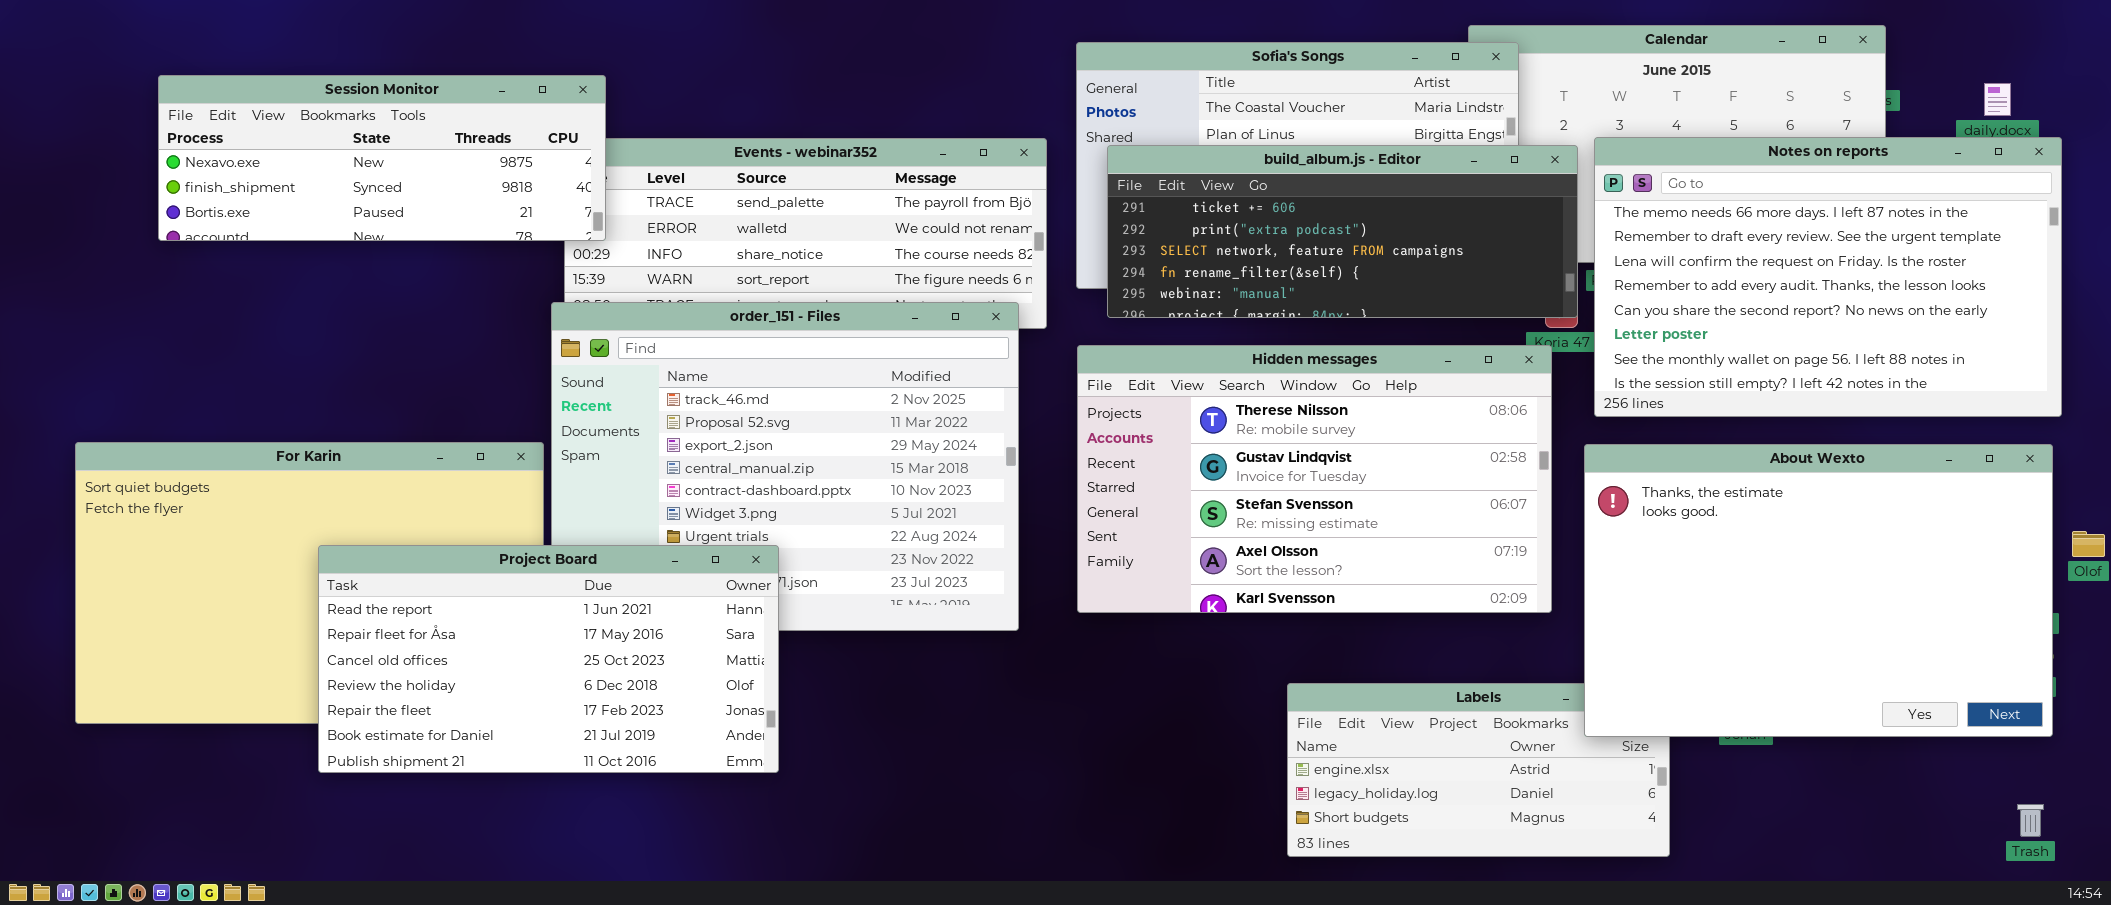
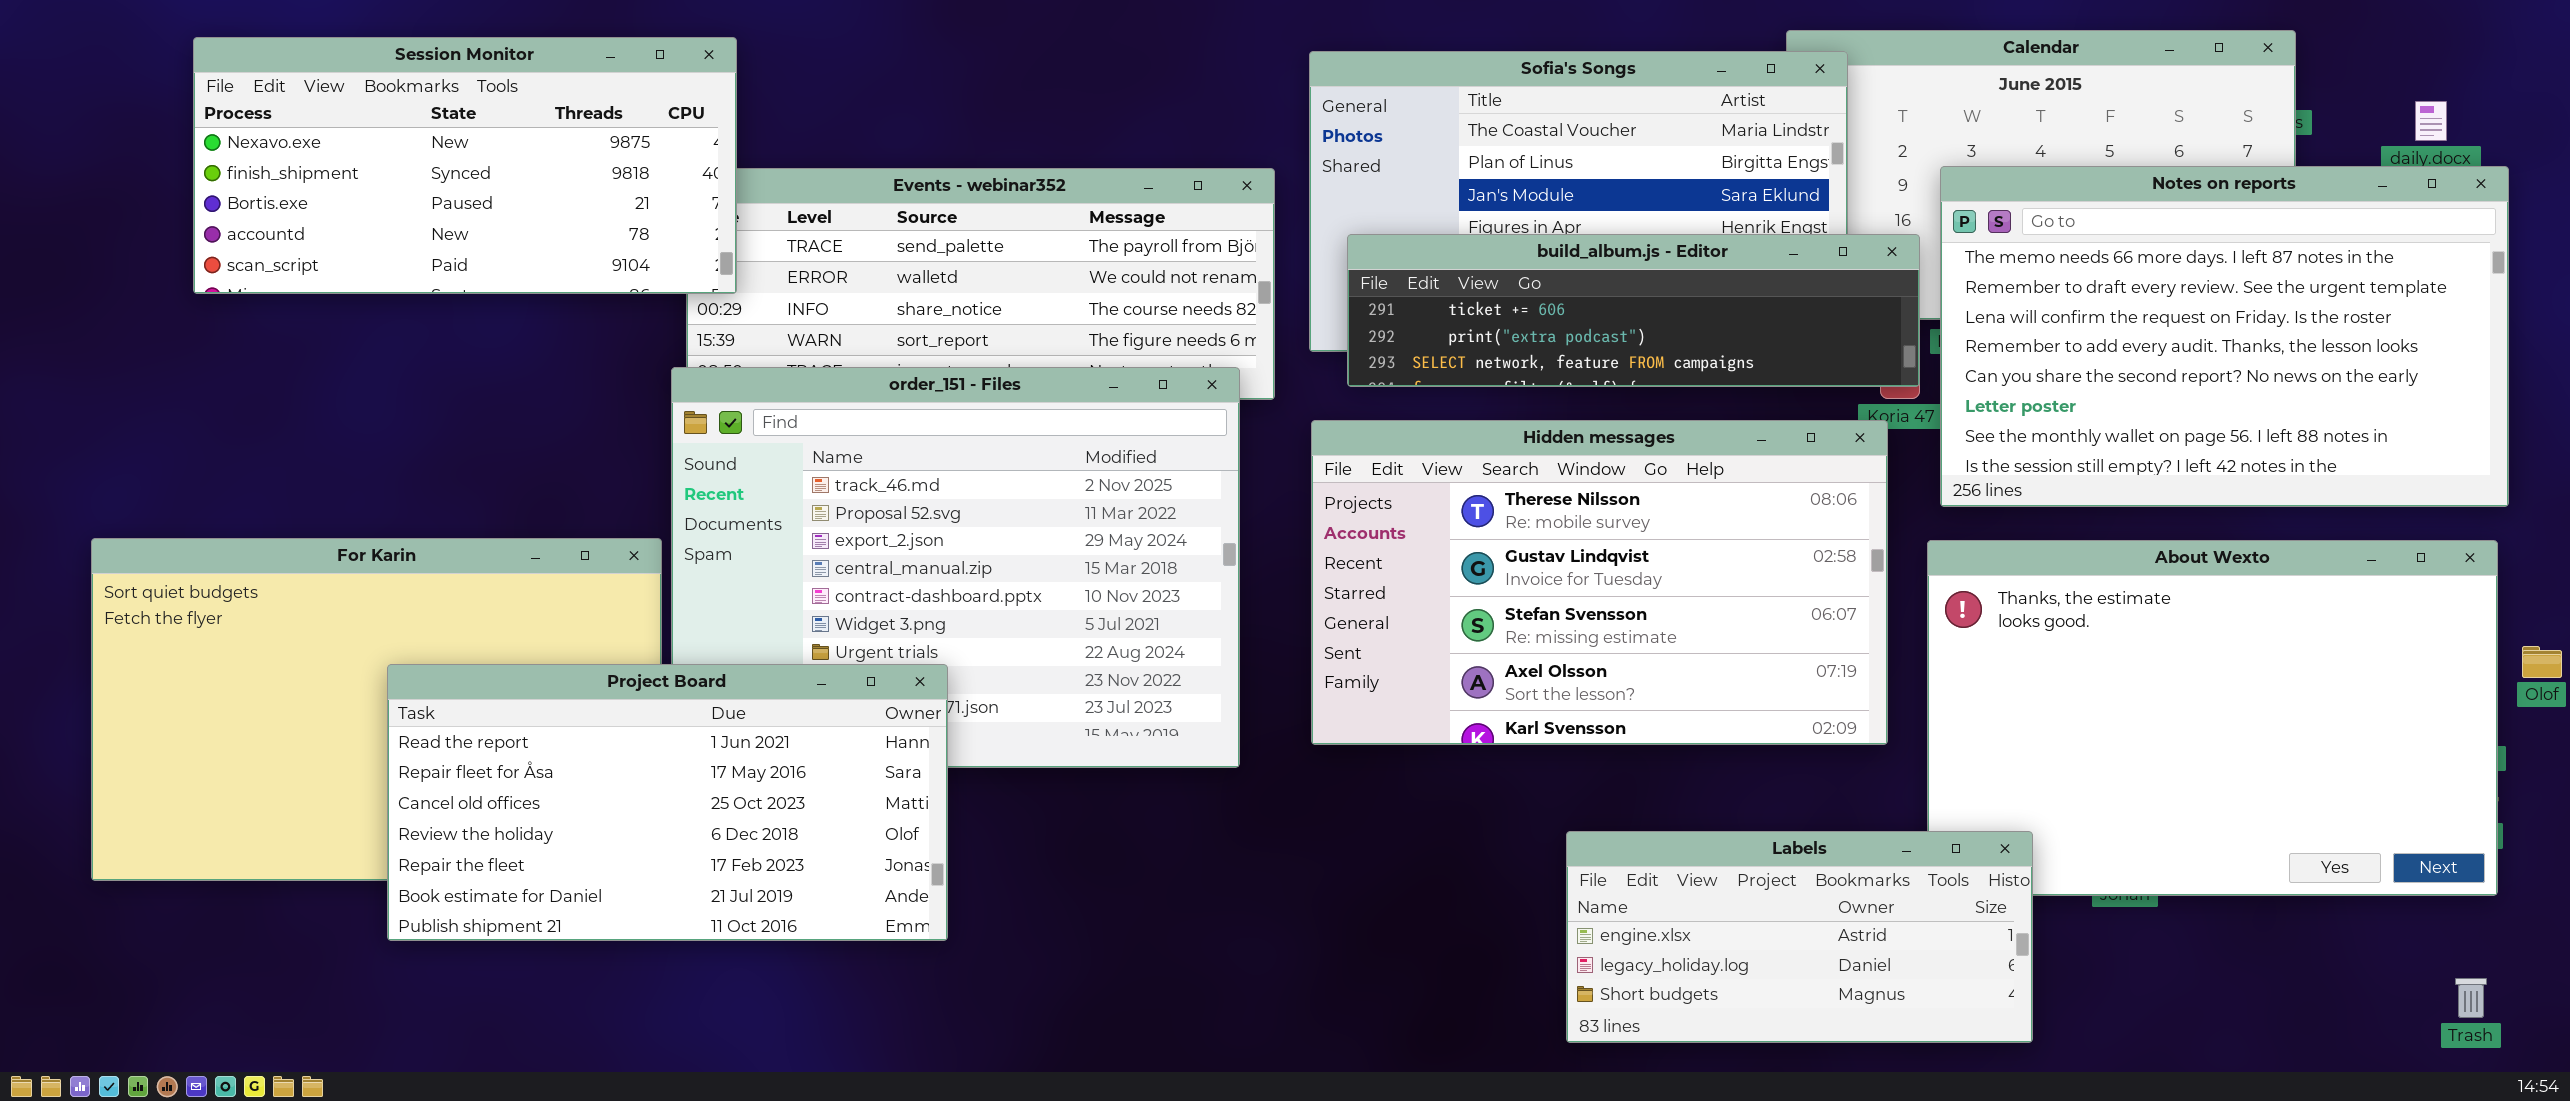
Session Monitor: [158,75,606,241] -> [193,37,737,294], resized
build_album.js - Editor: [1107,145,1578,318] -> [1347,234,1920,387], resized
Labels: [1287,683,1670,857] -> [1566,831,2033,1043], raised

